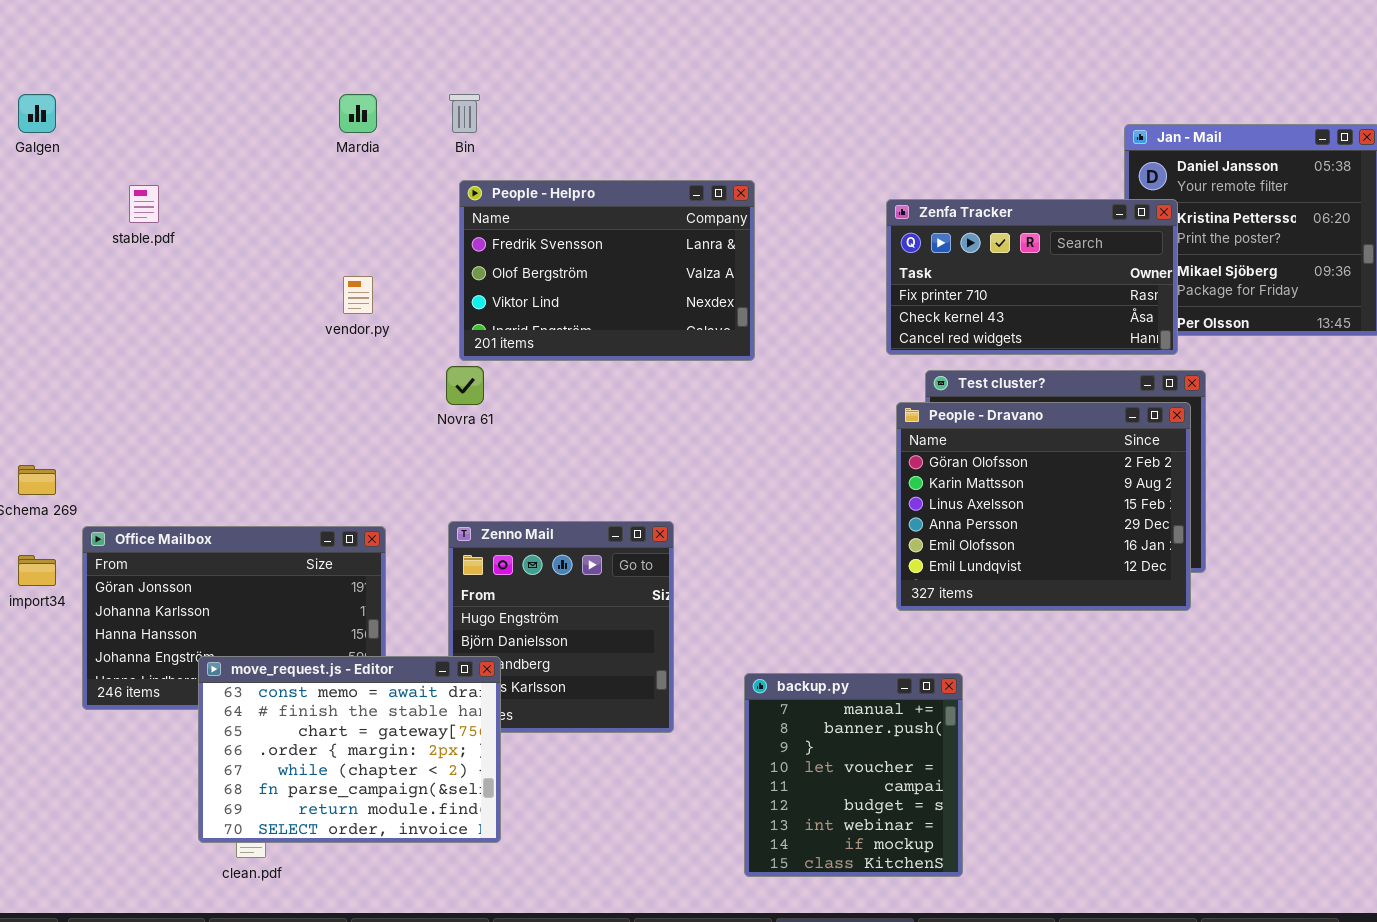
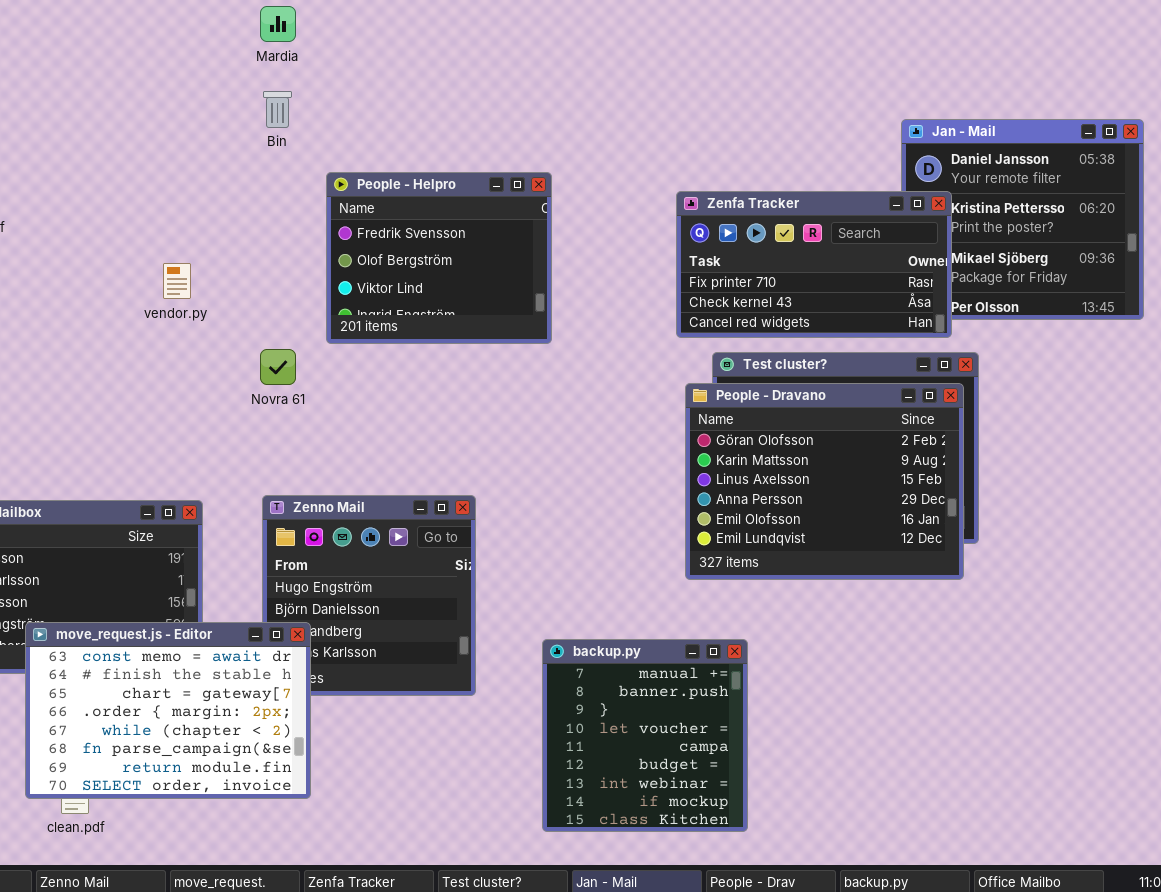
Mardia: [339,94,377,133] -> [260,6,296,42], moved
People - Helpro: [459,180,755,361] -> [326,172,552,344], resized

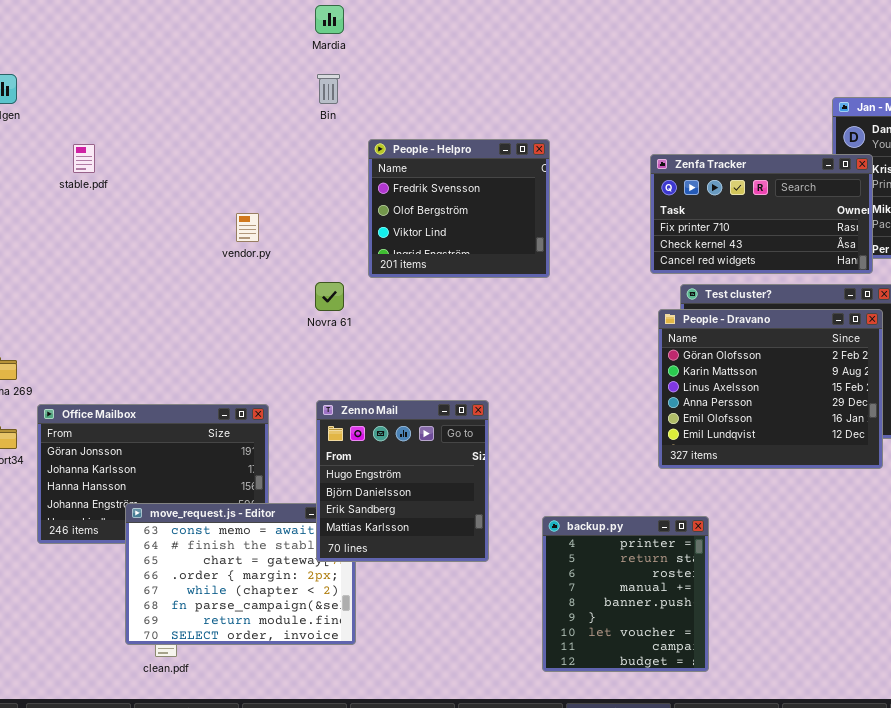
Zenno Mail: [262,495,476,696] -> [316,400,489,562], raised
backup.py: [542,639,748,832] -> [542,516,709,672], scrolled up 3 rows

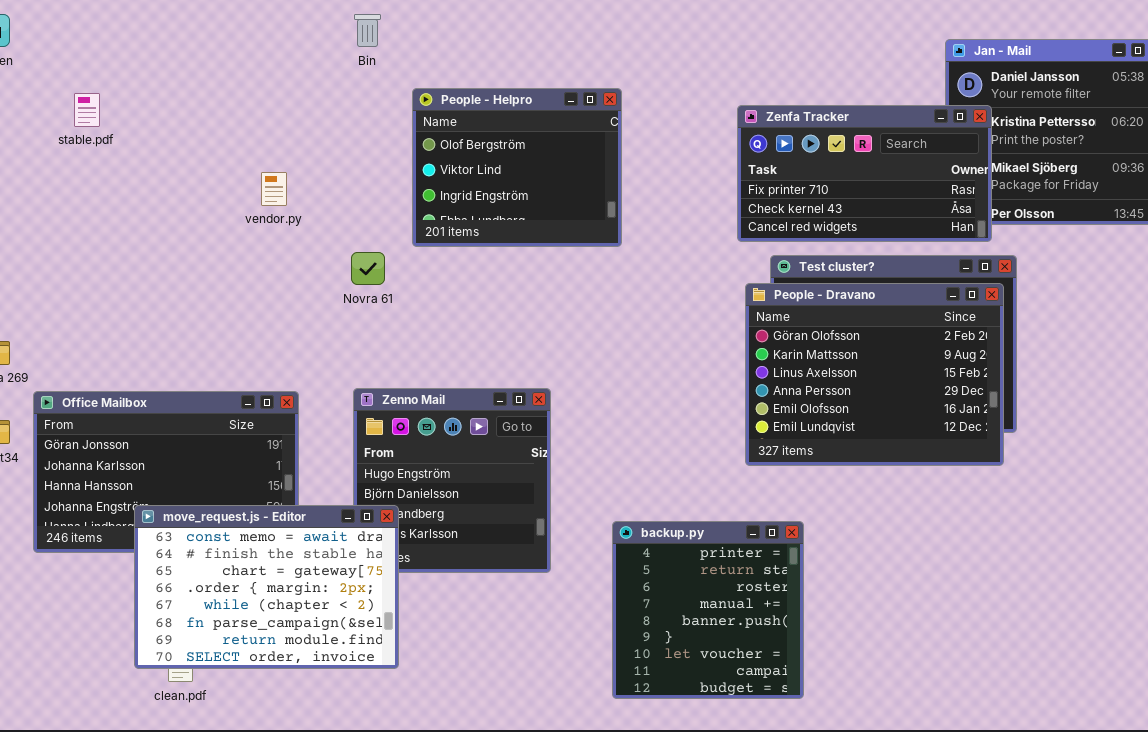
People - Helpro: [368,139,550,278] -> [412,88,622,247], scrolled down 1 row
move_request.js - Editor: [125,503,356,645] -> [134,505,399,669], raised

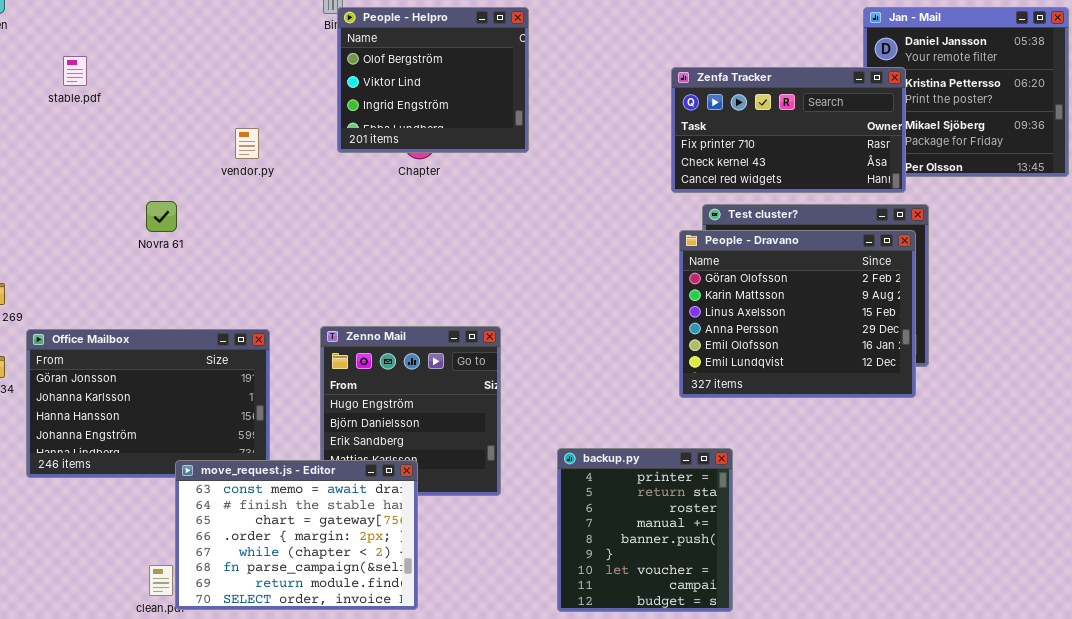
People - Helpro: [412,88,622,247] -> [337,7,529,153], moved
Novra 61: [351,252,385,285] -> [146,201,177,232], moved
move_request.js - Editor: [134,505,399,669] -> [175,460,418,610], moved

